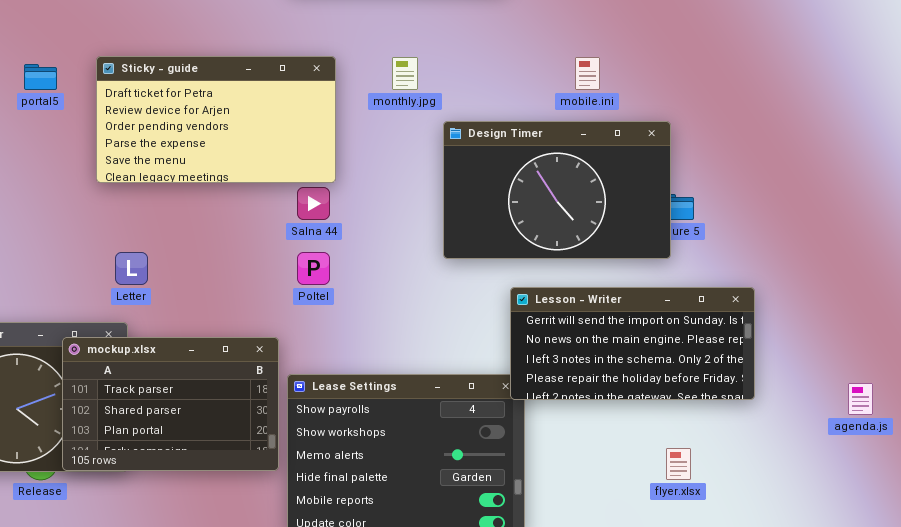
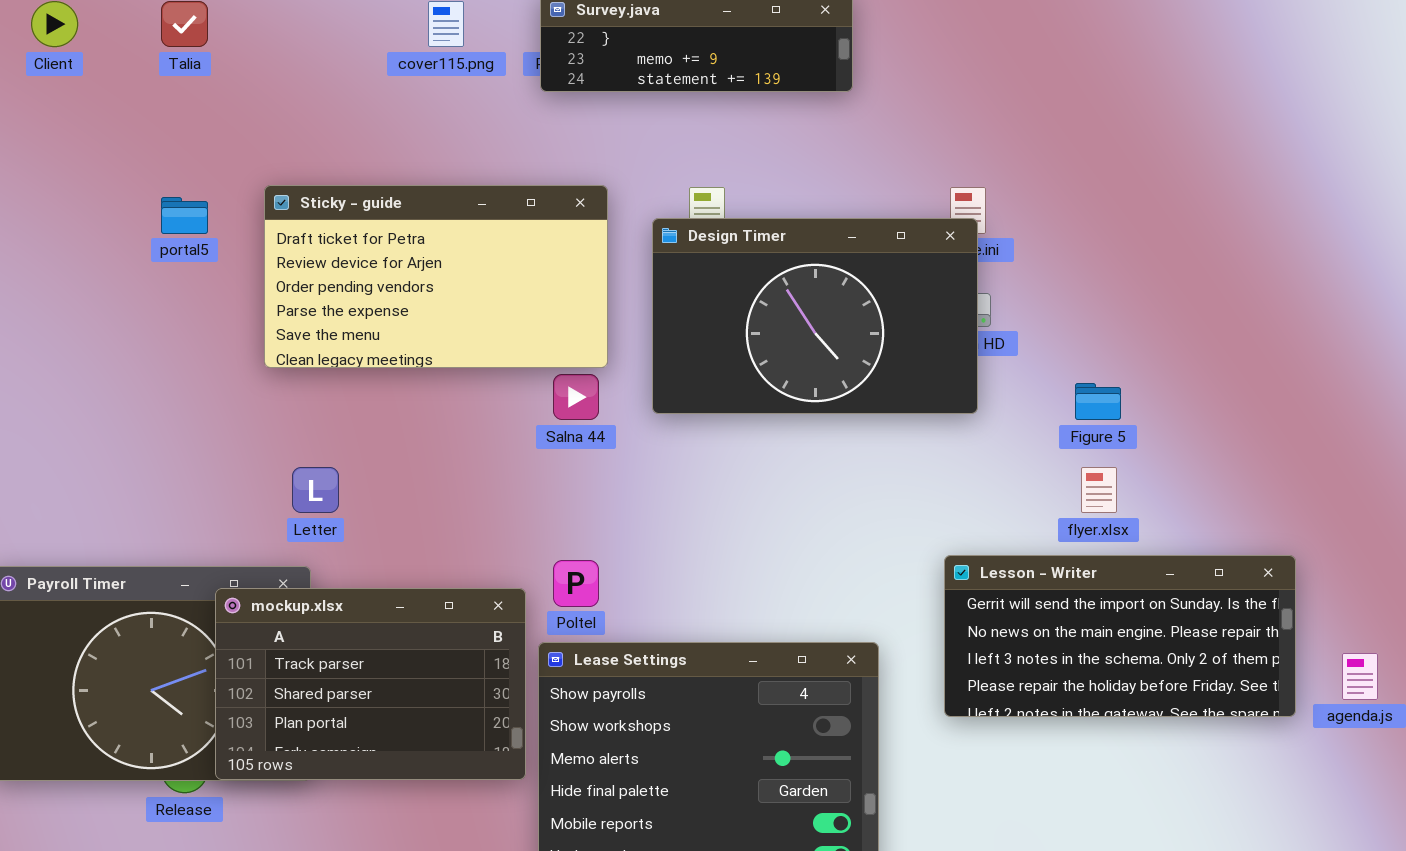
Design Timer: [443,121,671,259] -> [652,218,978,414], moved
Poltel: [297,252,330,285] -> [553,560,599,607], moved
Lesson - Writer: [510,287,755,400] -> [944,555,1296,717], moved
flyer.xlsx: [666,448,691,480] -> [1081,467,1117,513], moved

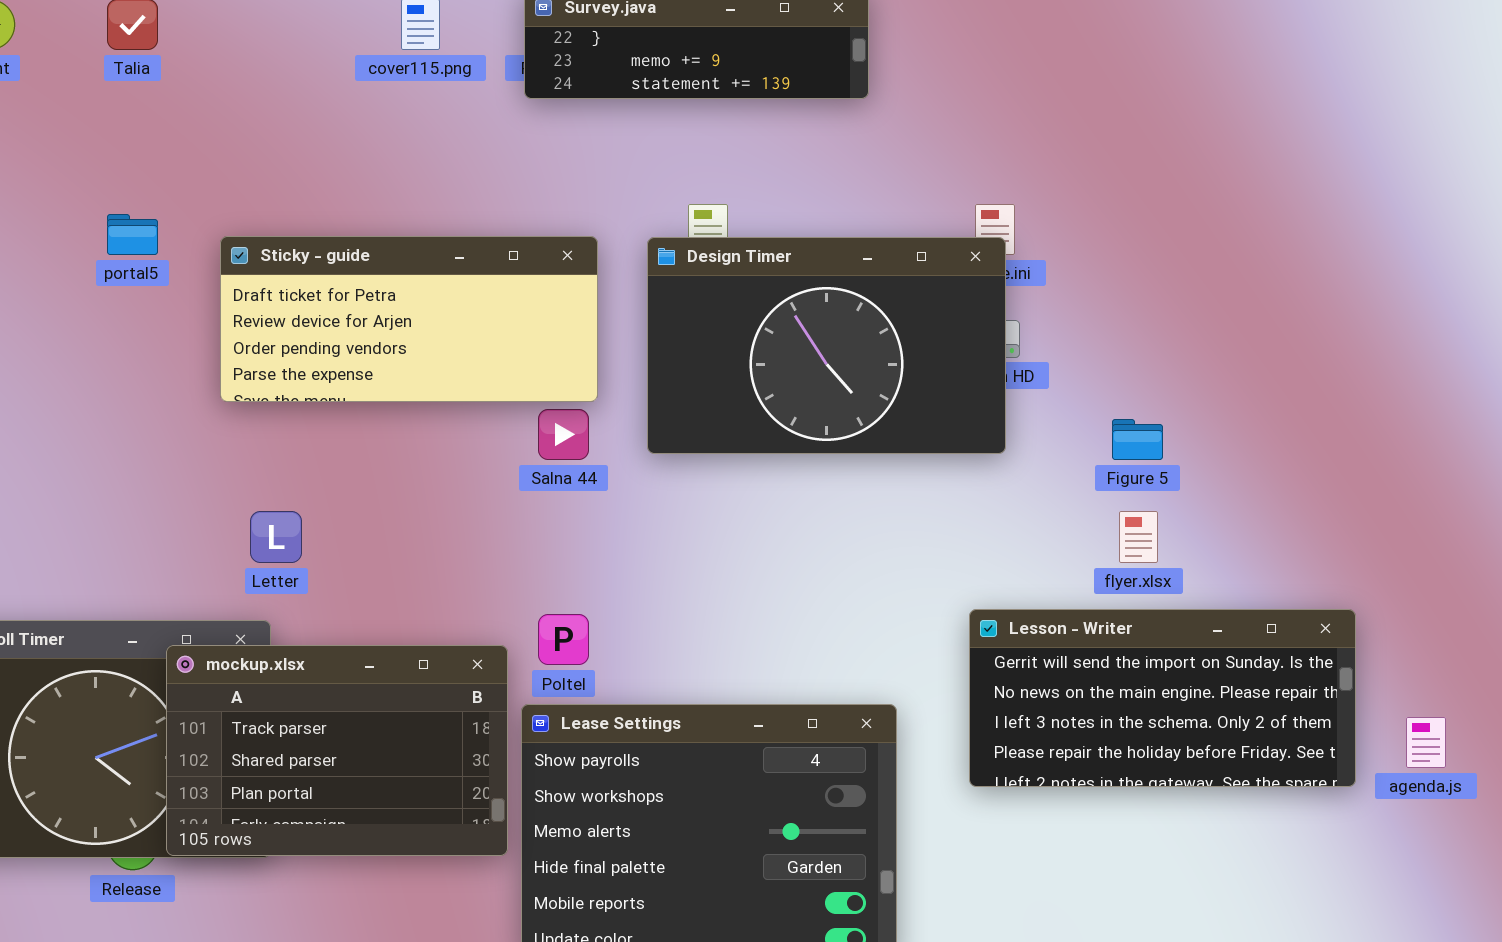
Sticky - guide: [264,185,608,368] -> [220,236,598,402], resized

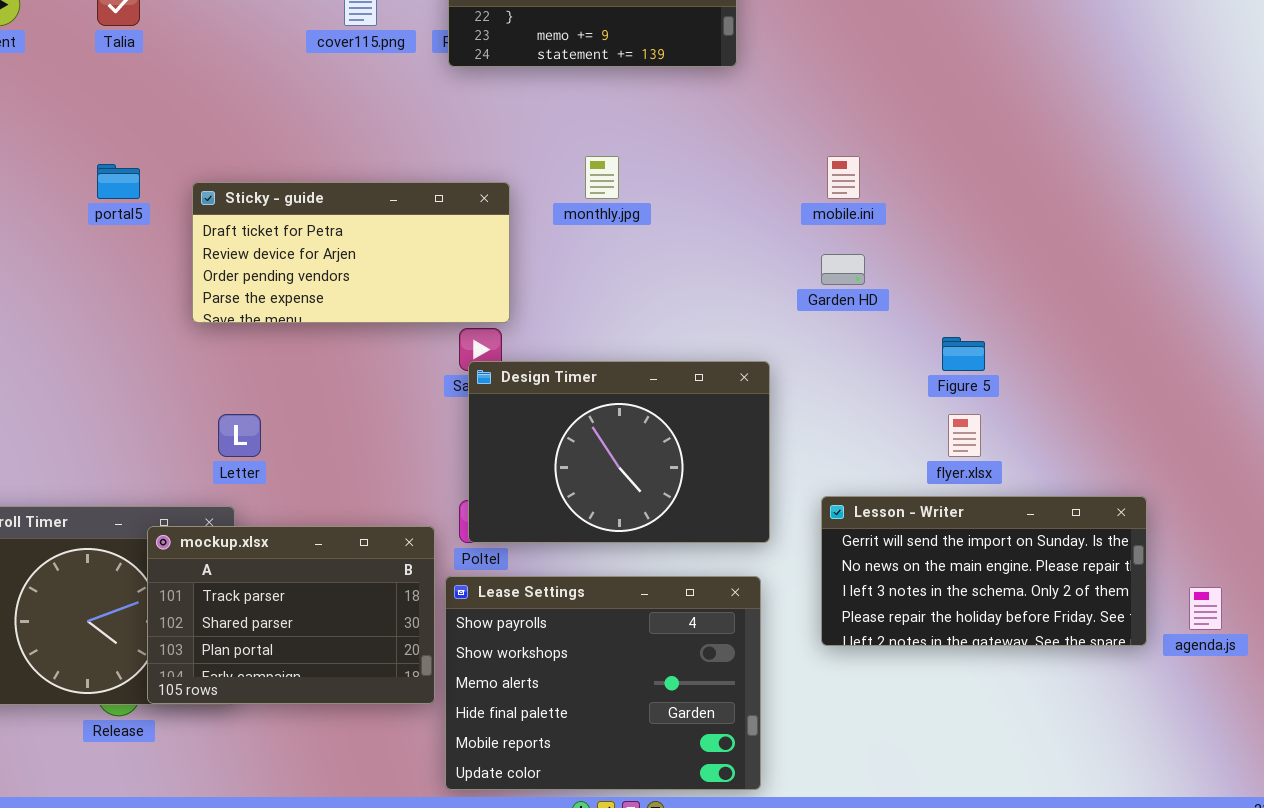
Design Timer: [647,237,1006,454] -> [468,361,770,543], moved

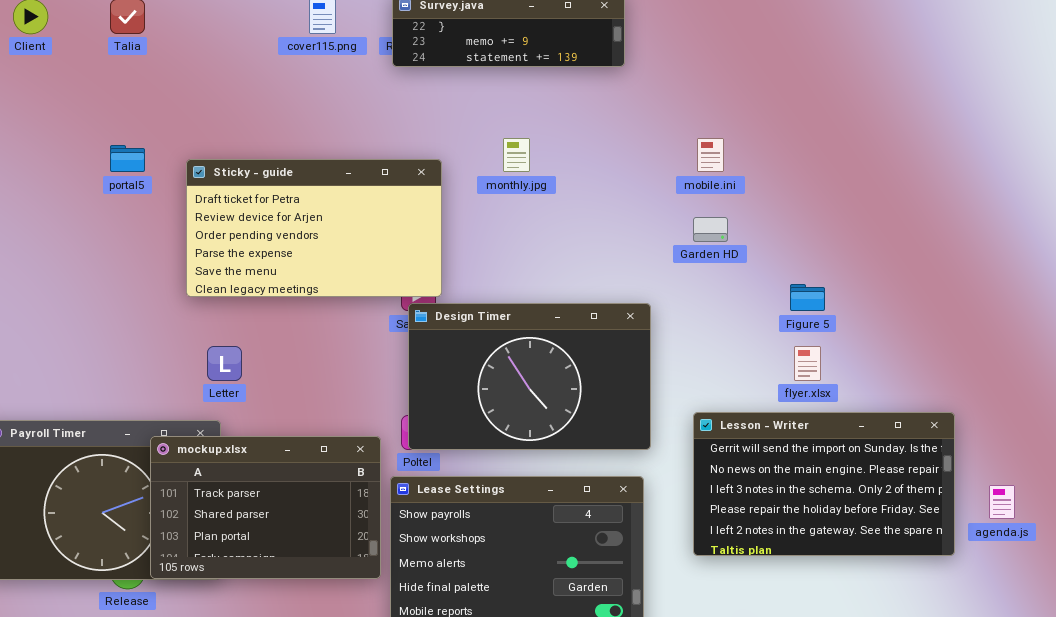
Sticky - guide: [192,182,510,323] -> [186,159,442,297], resized
Lesson - Writer: [821,496,1147,646] -> [693,412,955,556], resized

